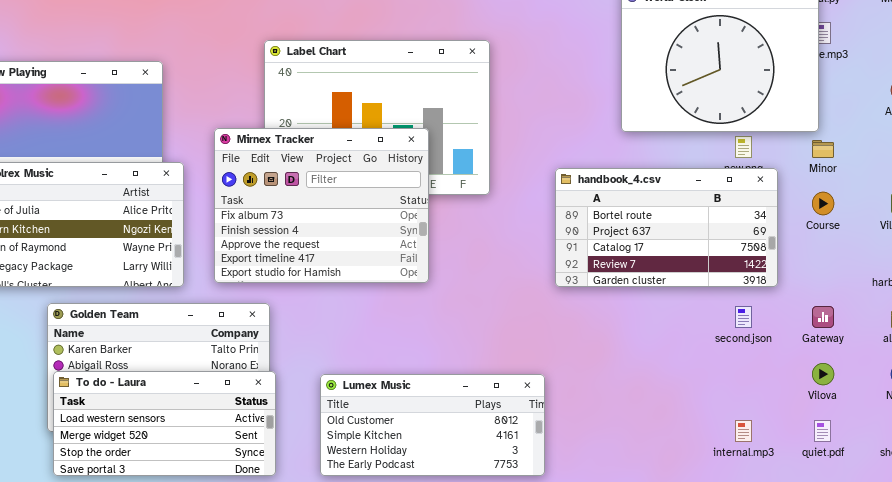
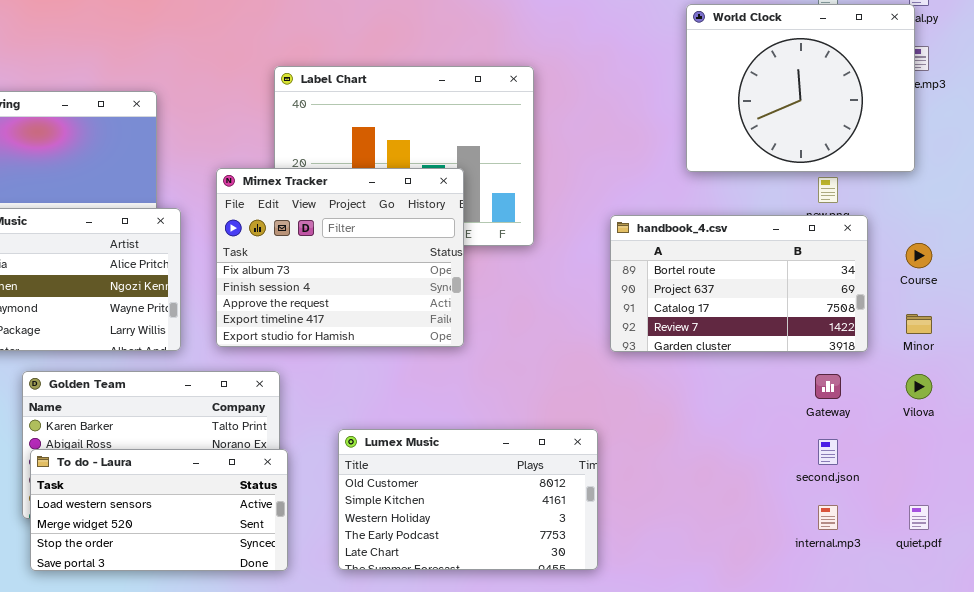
Minor: [812,140,834,158] -> [906,314,932,334], moved
second.json: [735,306,752,328] -> [818,439,838,465], moved
Gateway: [812,306,834,328] -> [815,374,841,399], moved
Vilova: [812,363,834,385] -> [906,374,932,399], moved
Lumex Music: [320,374,545,476] -> [338,429,598,570], resized

